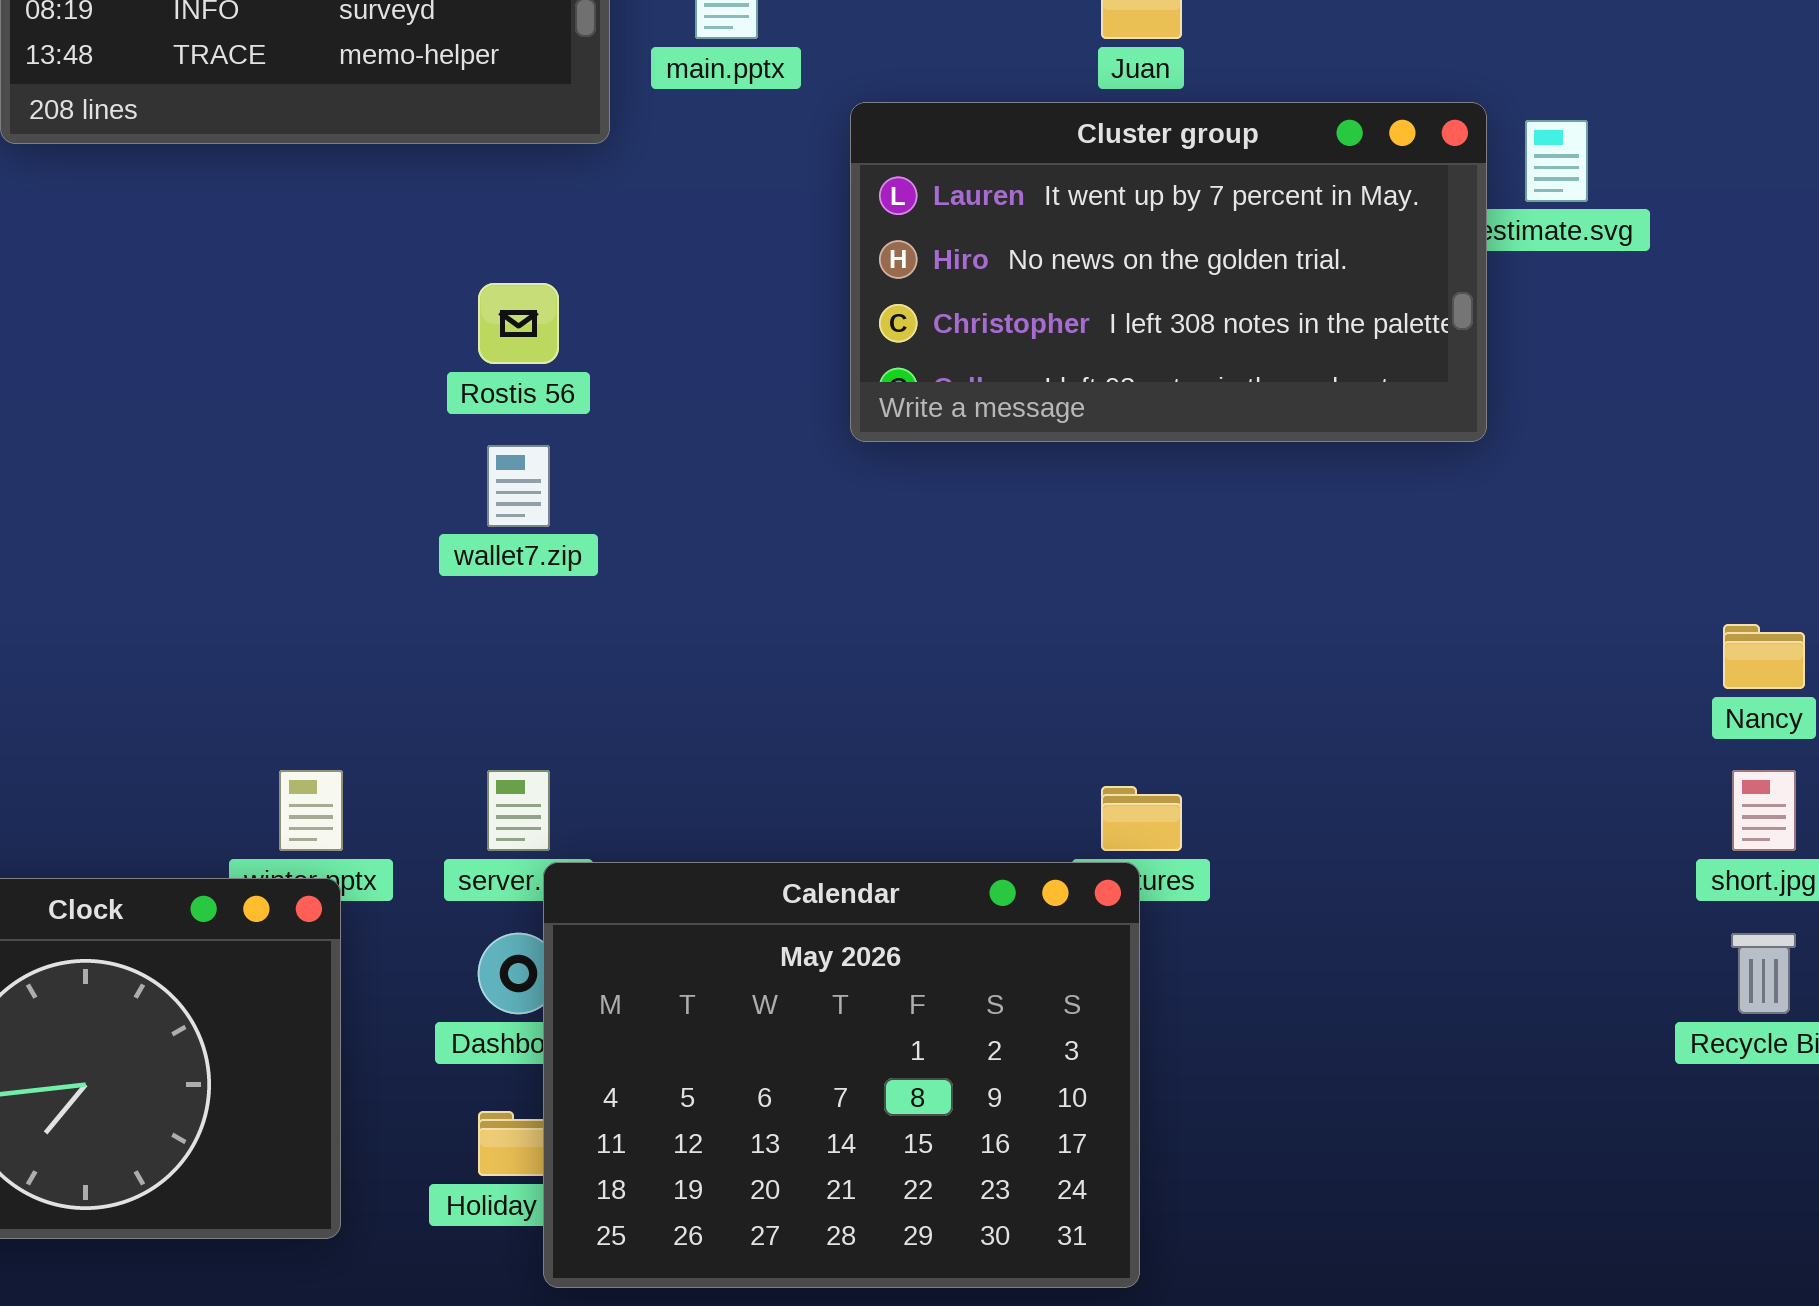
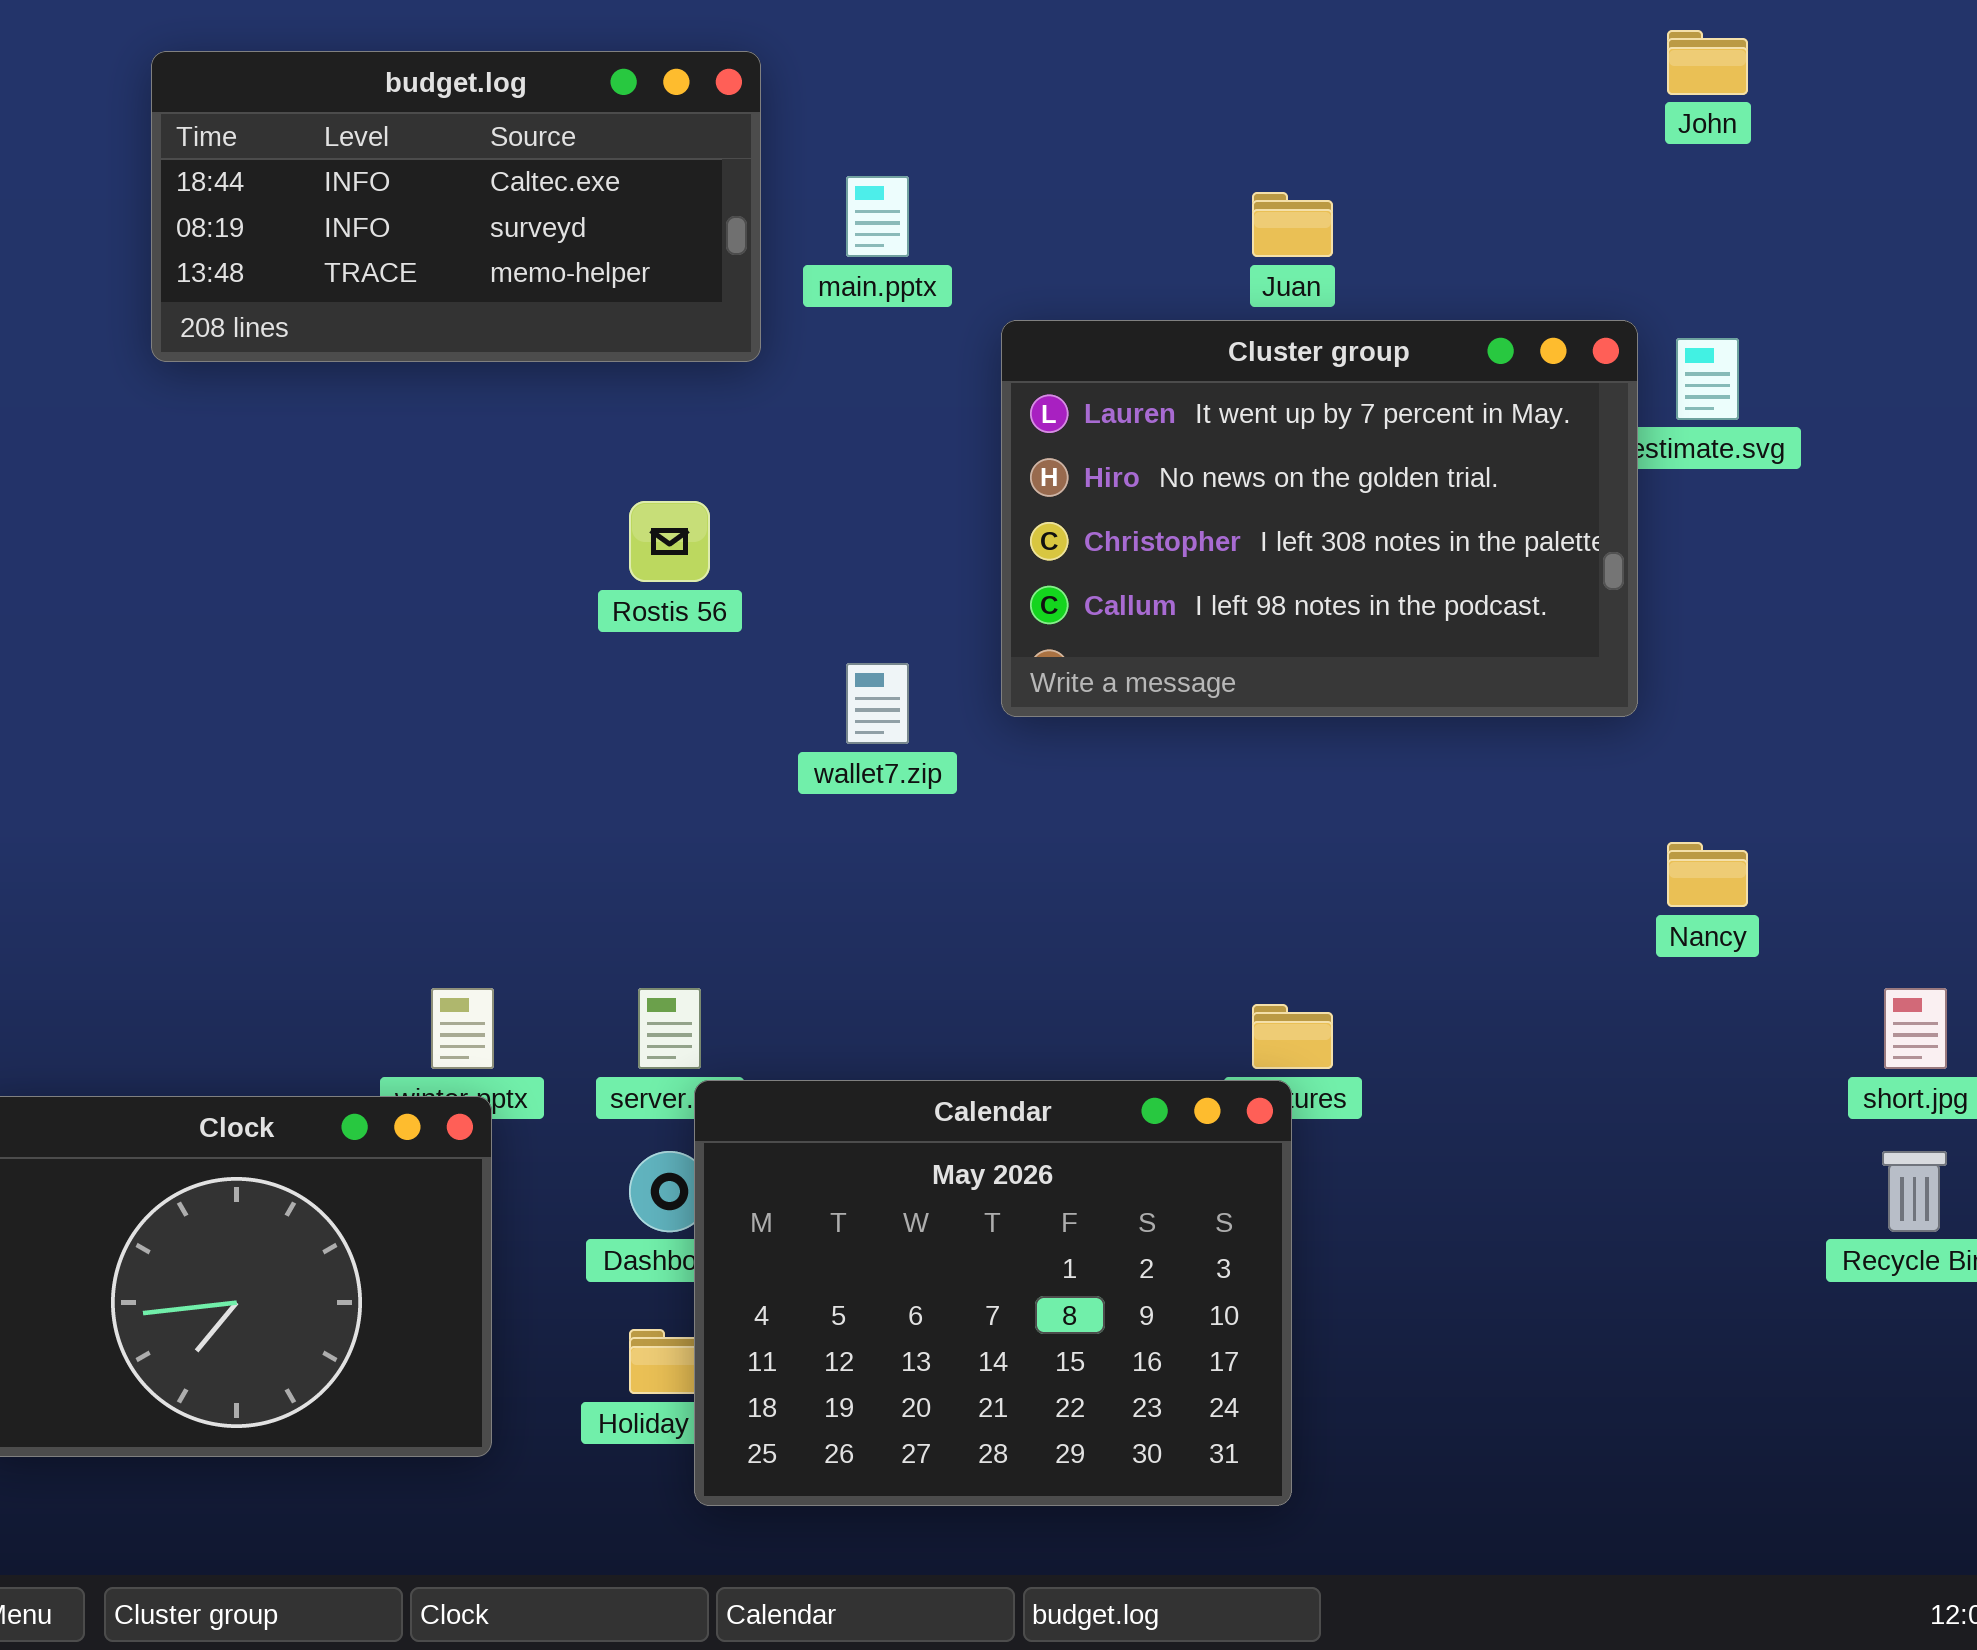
Cluster group: [850,102,1487,442] -> [1001,320,1638,717], resized
wallet7.zip: [487,445,550,527] -> [846,663,909,744], moved
Nancy: [1723,624,1805,689] -> [1667,842,1748,907], moved

